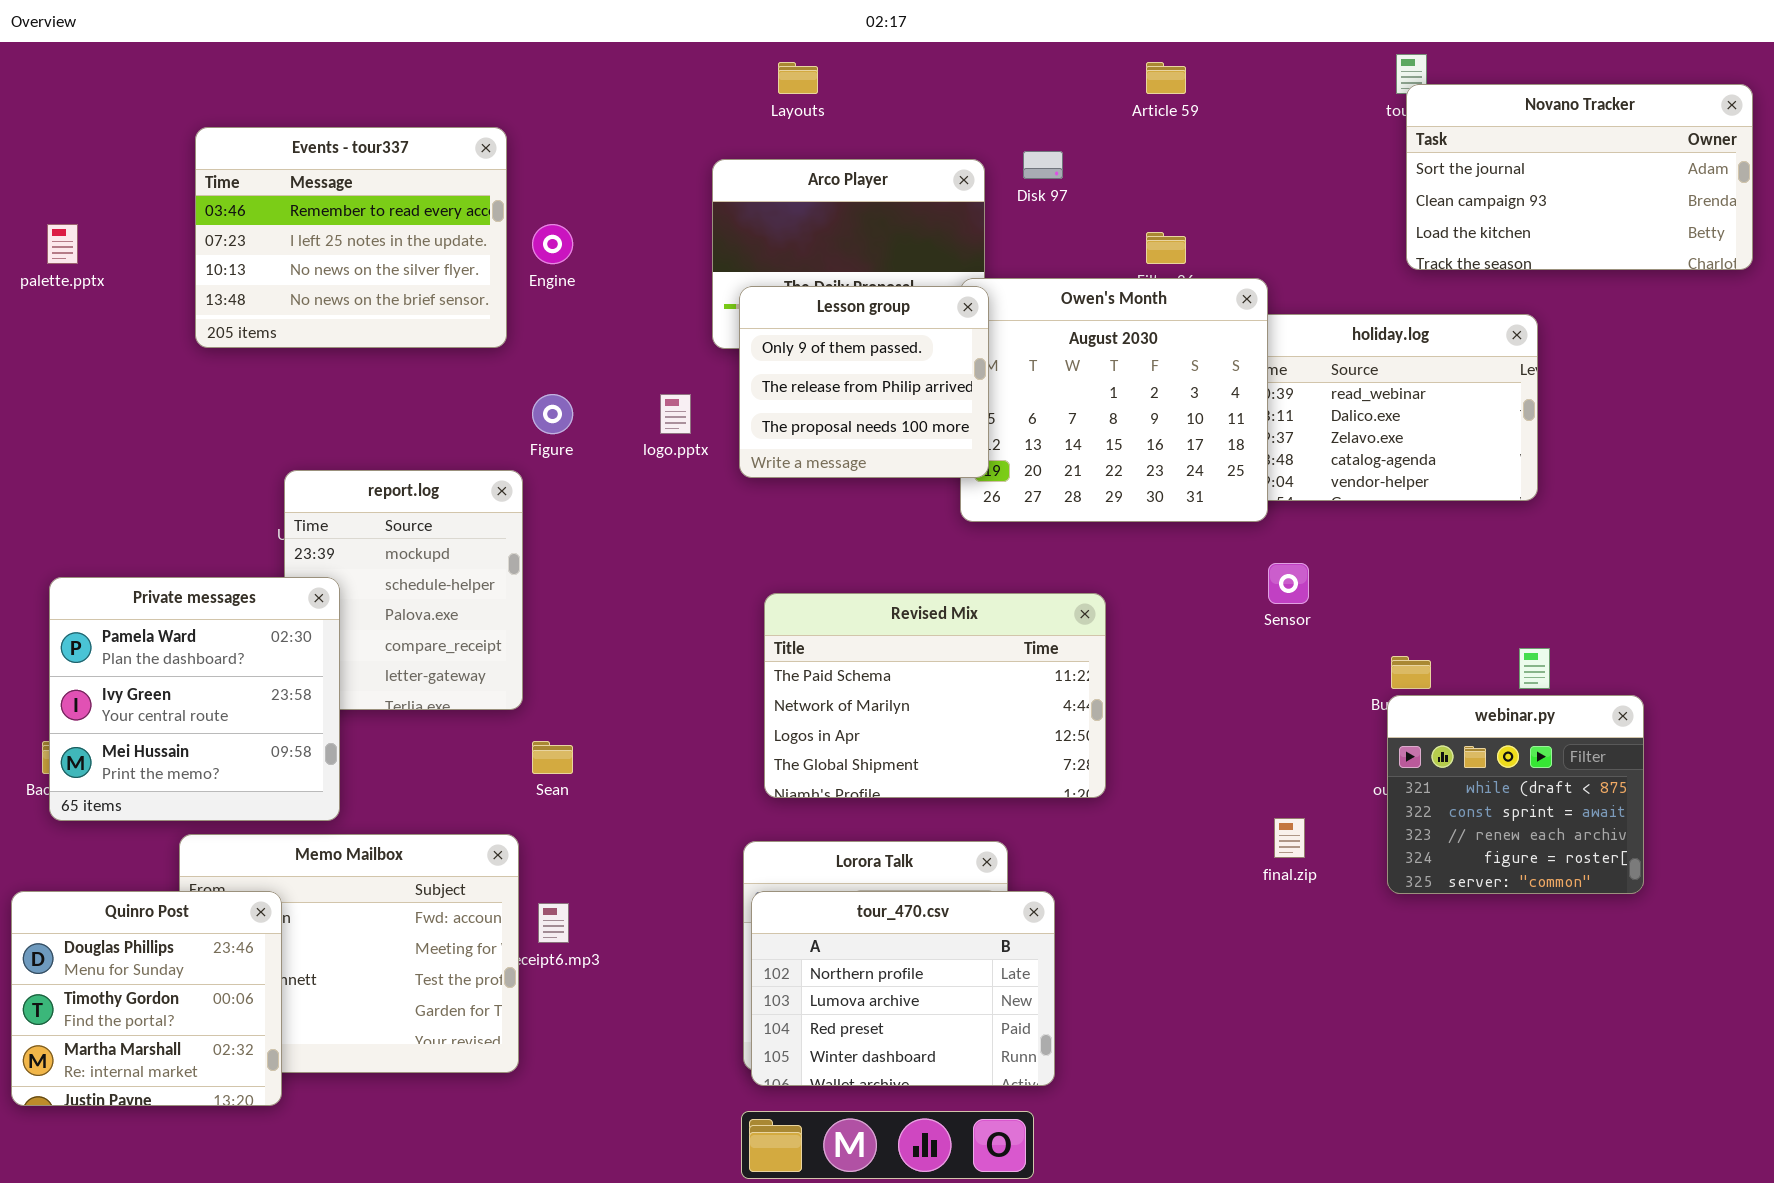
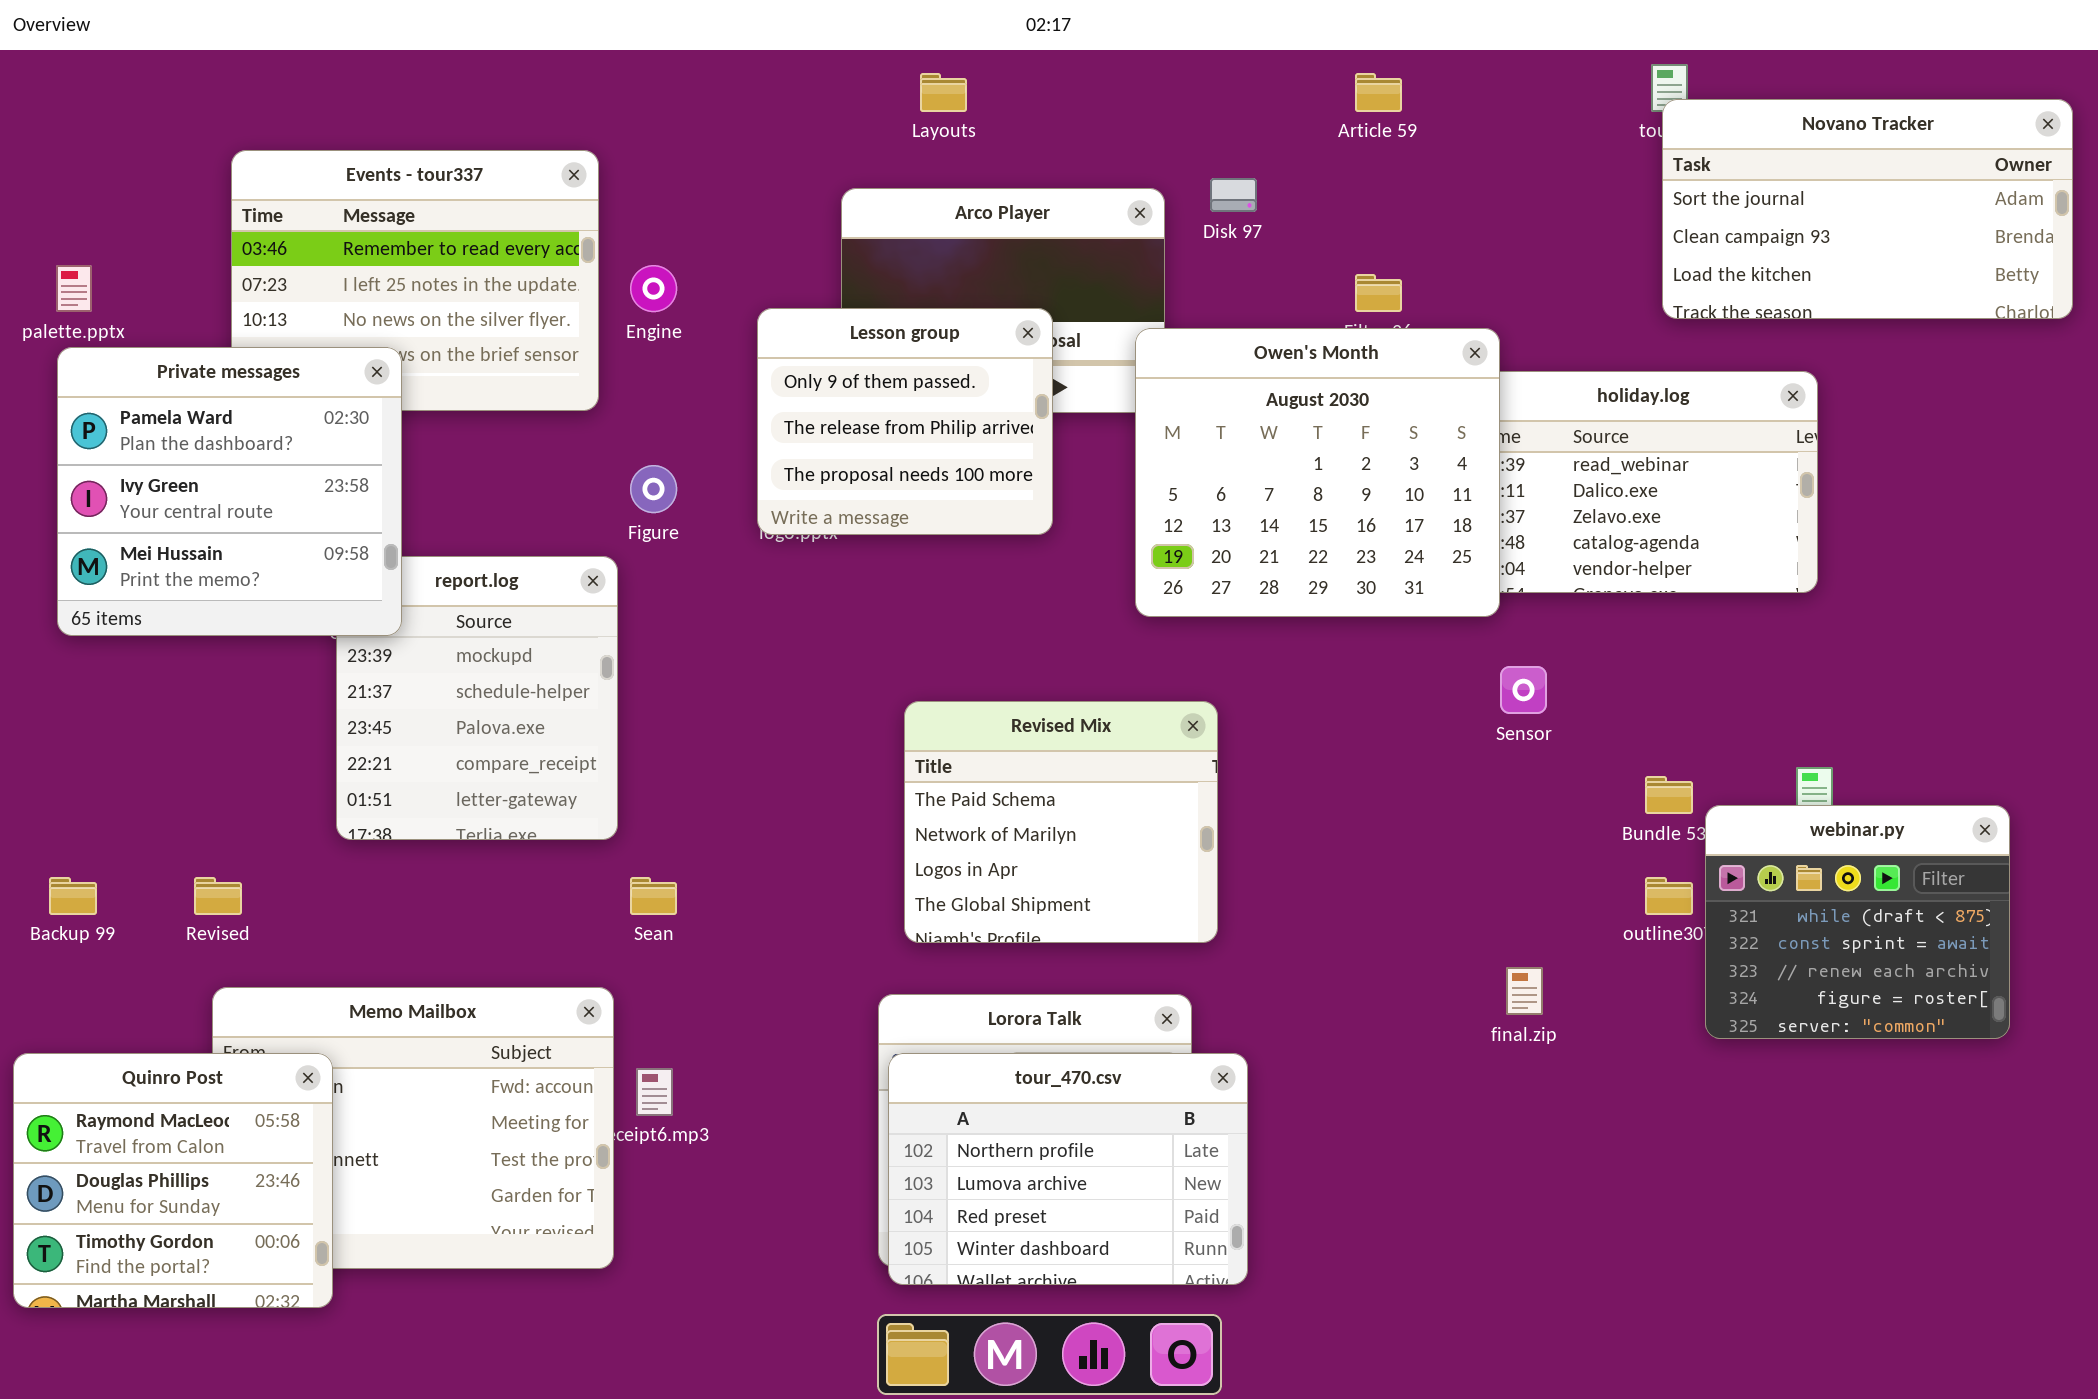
Lesson group: [739,286,989,478] -> [757,308,1053,535], moved
Private messages: [49,577,340,821] -> [57,347,402,636], moved
Revised Mix: [764,593,1106,798] -> [904,701,1218,943], resized
webinar.py: [1387,695,1644,894] -> [1705,805,2010,1039], moved
Quinro Post: [11,891,282,1106] -> [13,1053,333,1308], scrolled up 1 row

